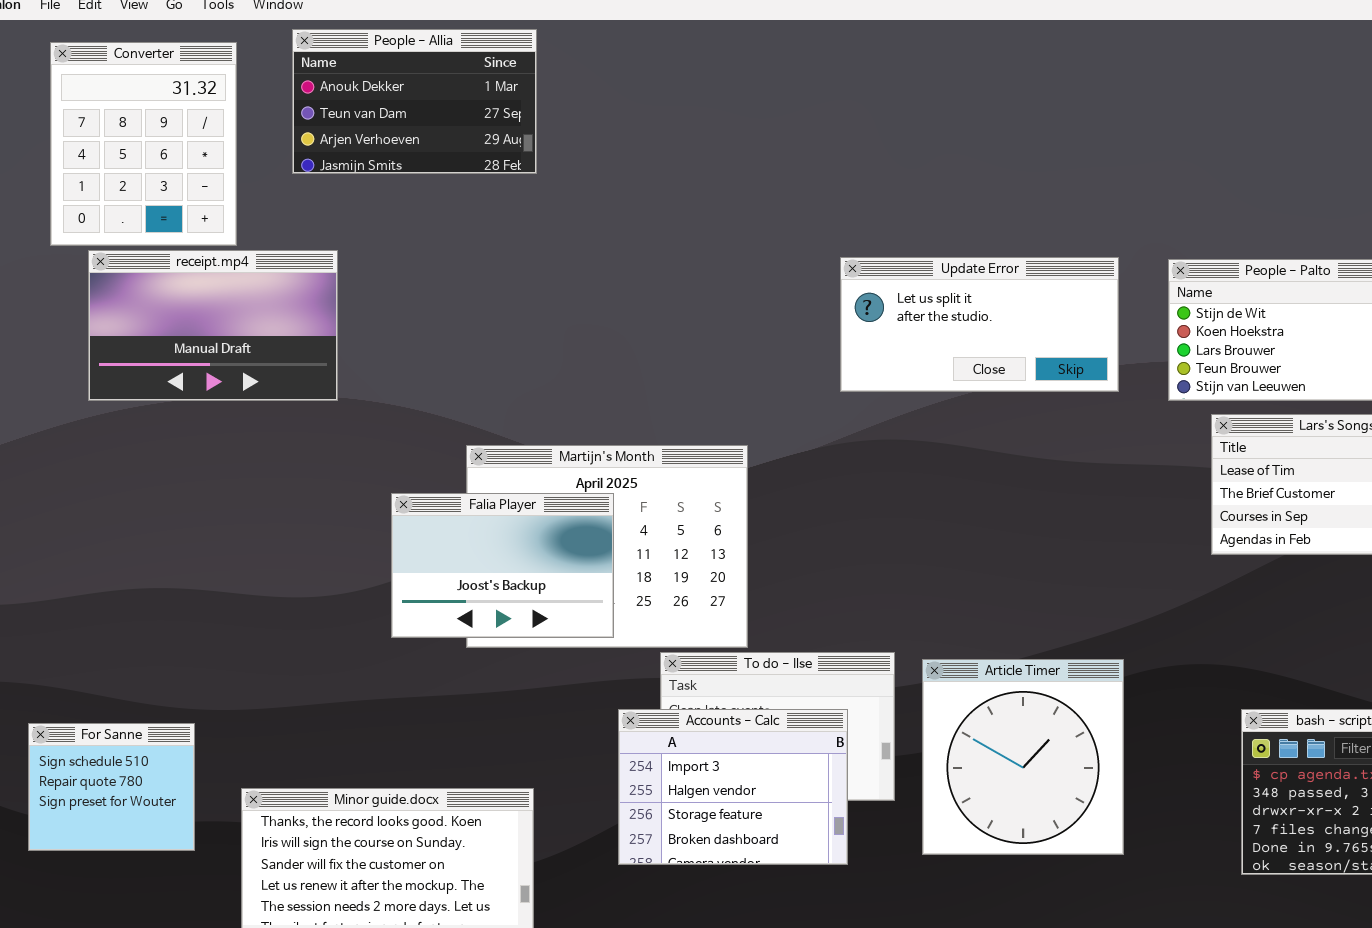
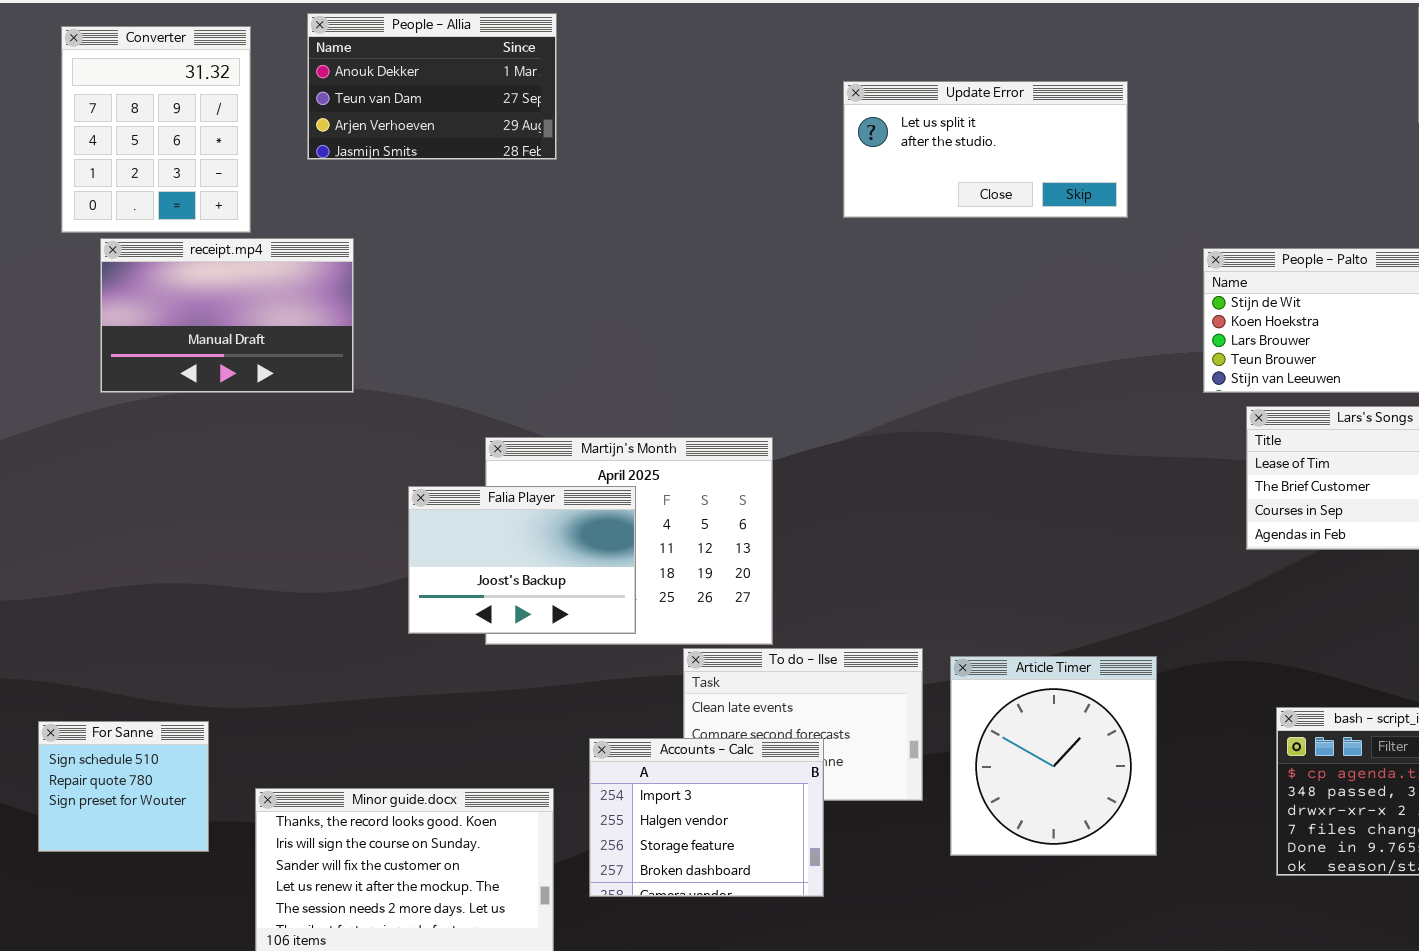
Update Error: [840,257,1119,392] -> [843,81,1128,218], moved
Accounts - Calc: [618,709,848,865] -> [589,738,824,897], moved

